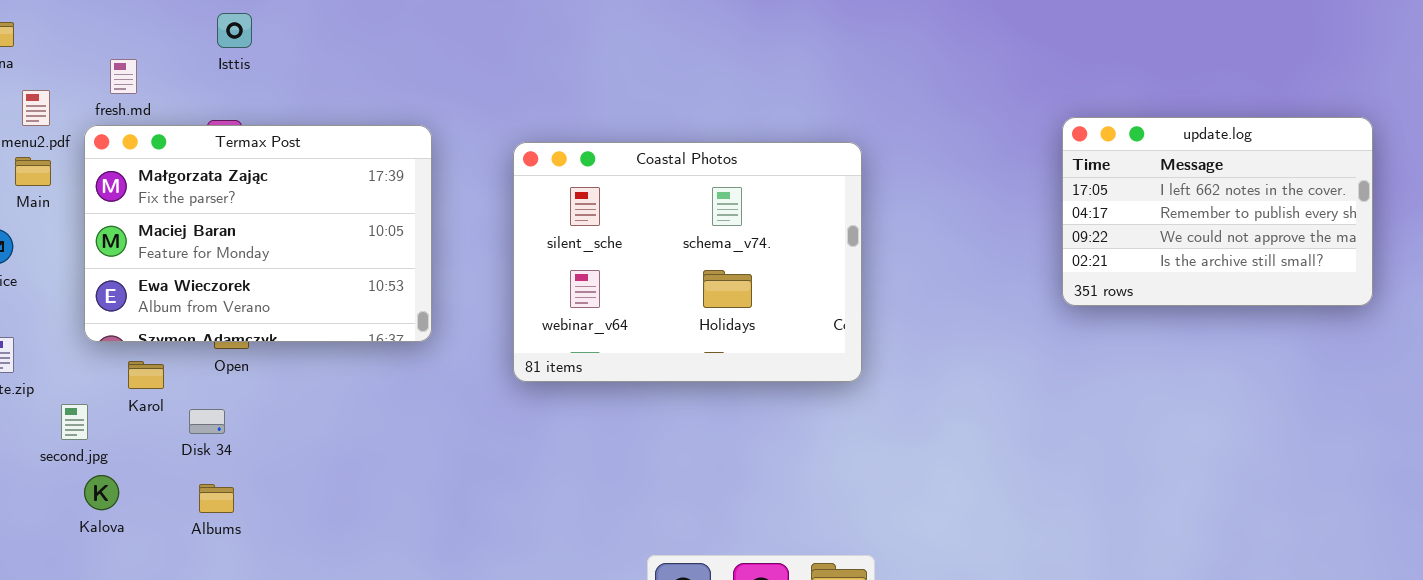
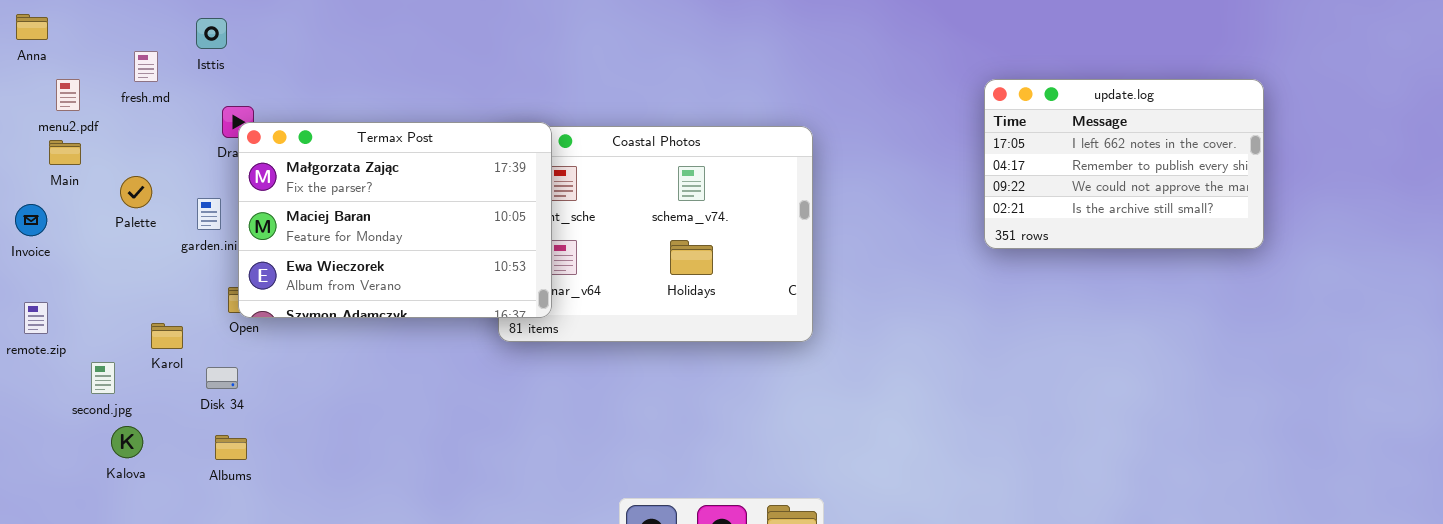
Isttis: [217,13,252,48] -> [196,18,227,49], moved
update.log: [1062,117,1373,306] -> [984,79,1264,249], moved
Termax Post: [84,125,432,342] -> [238,122,552,318], moved

